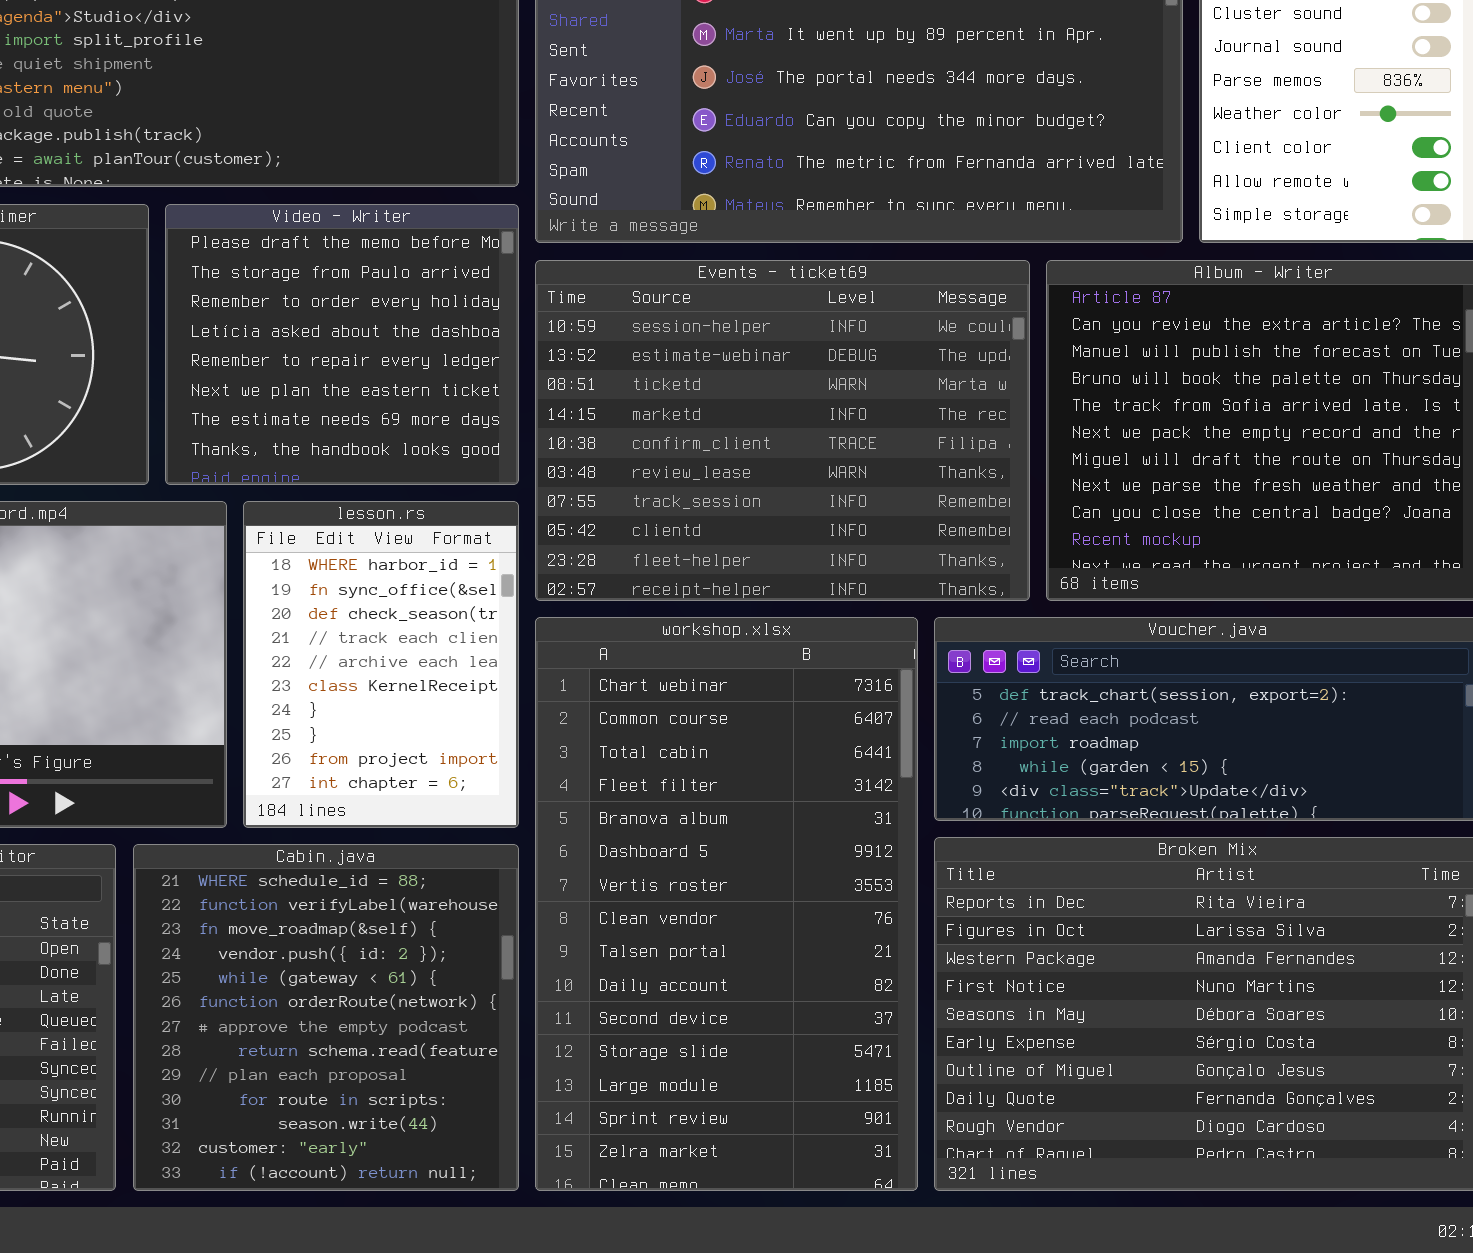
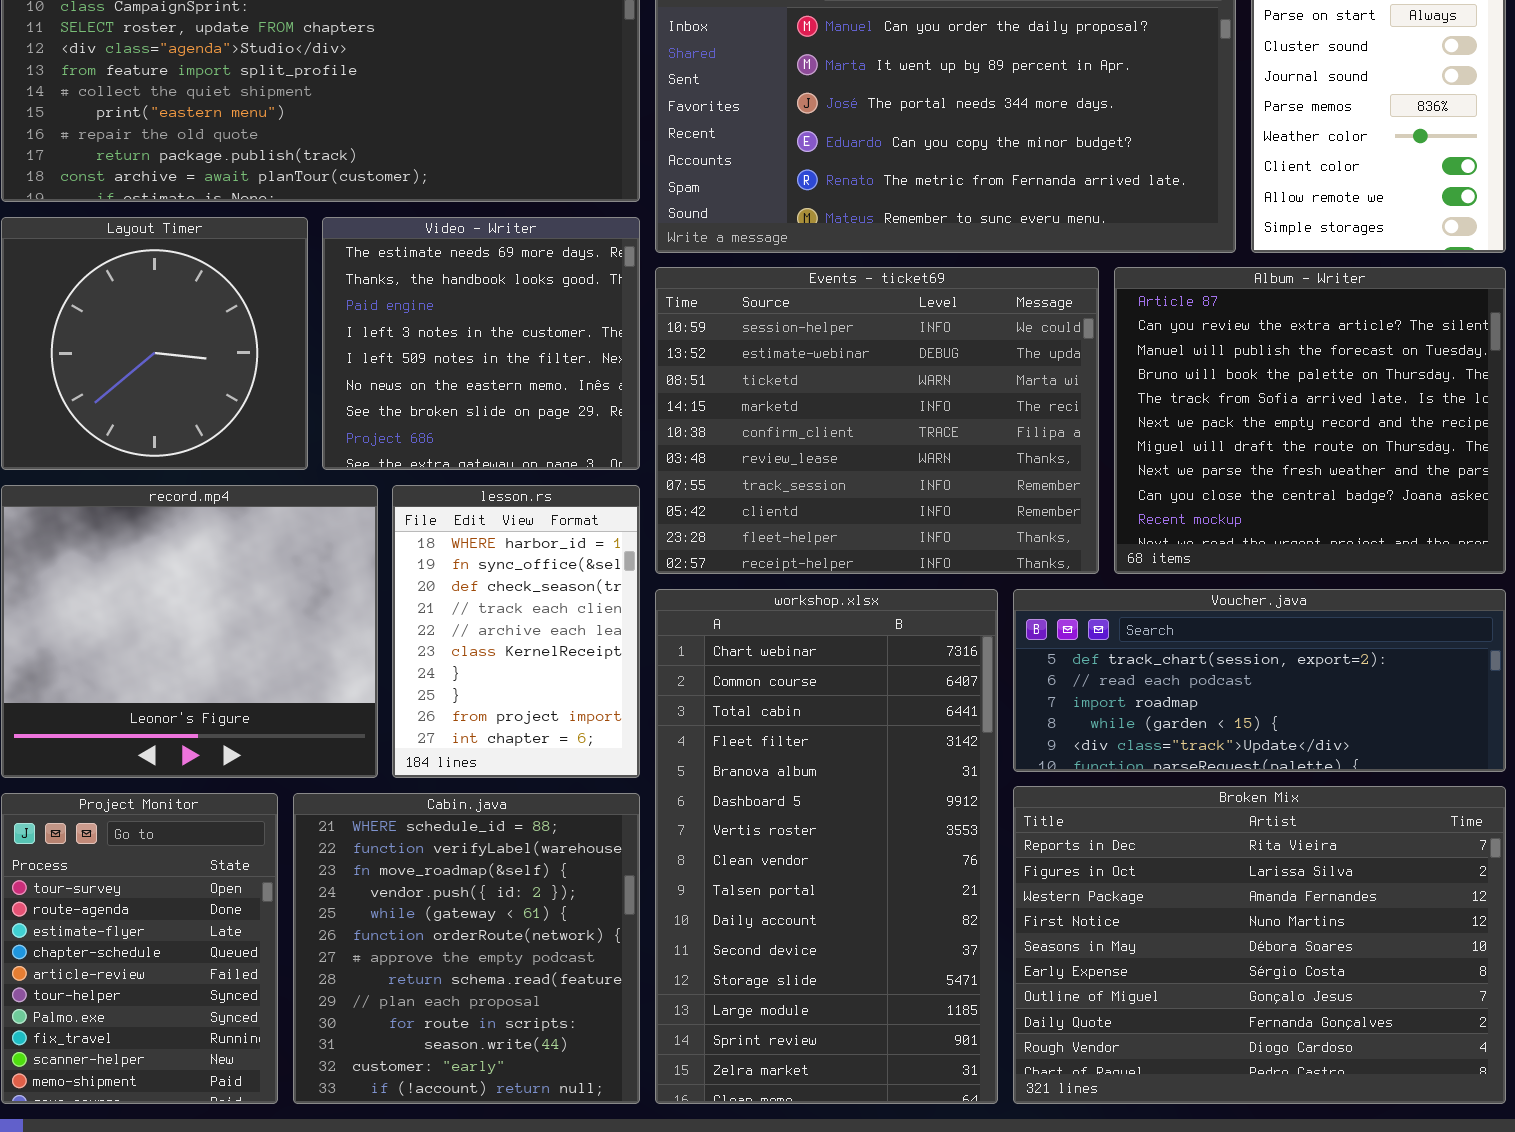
Video - Writer: [165,204,519,485] -> [322,217,640,470], scrolled down 6 rows

